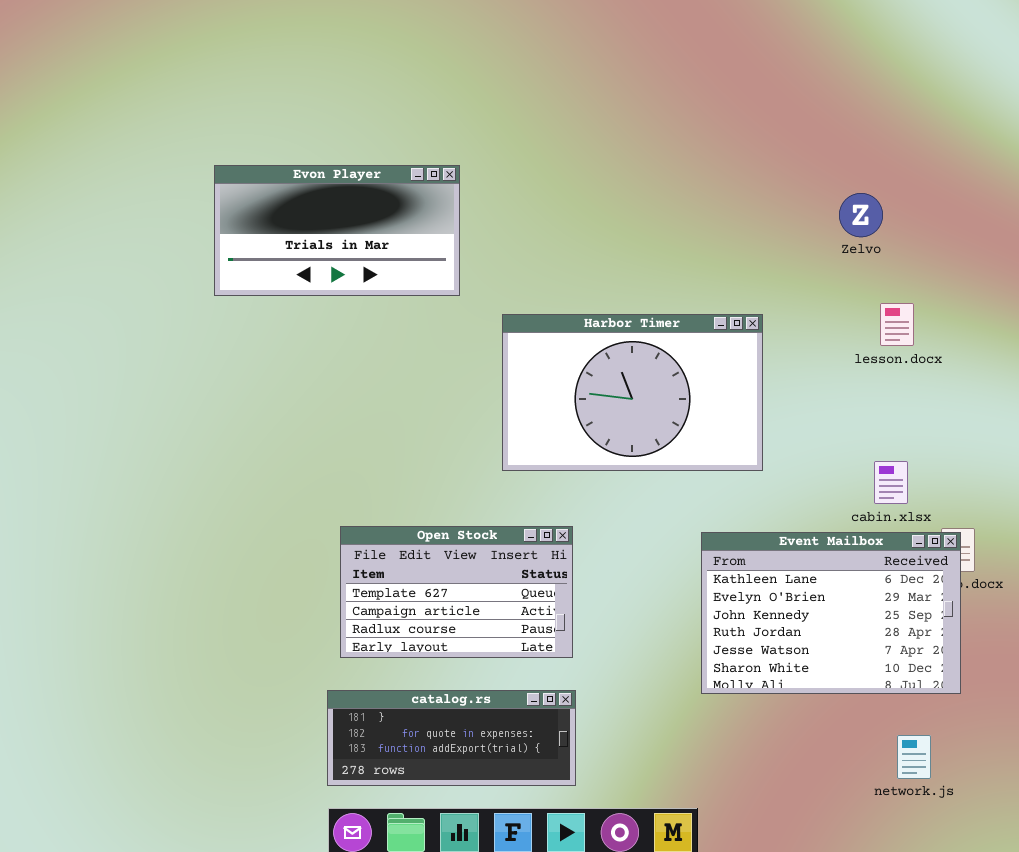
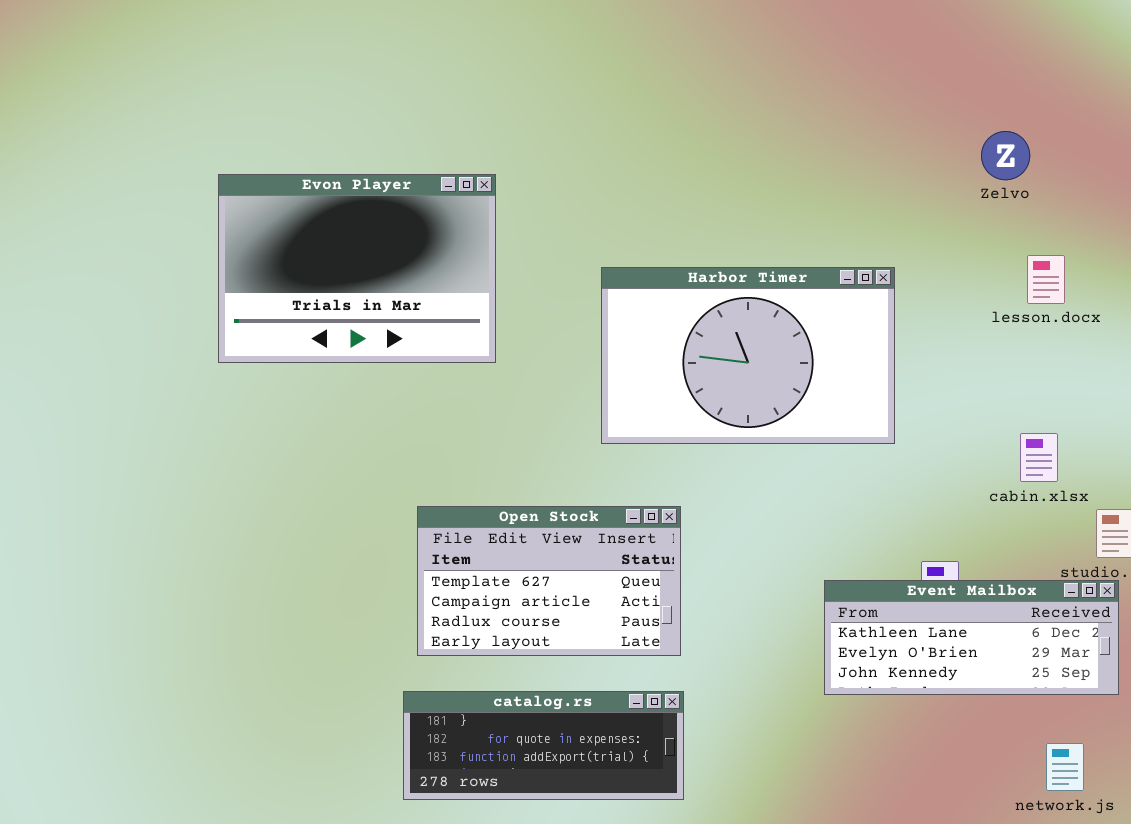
Evon Player: [214,165,460,296] -> [218,174,496,363], moved, resized
Event Mailbox: [701,532,961,694] -> [824,580,1119,695], resized

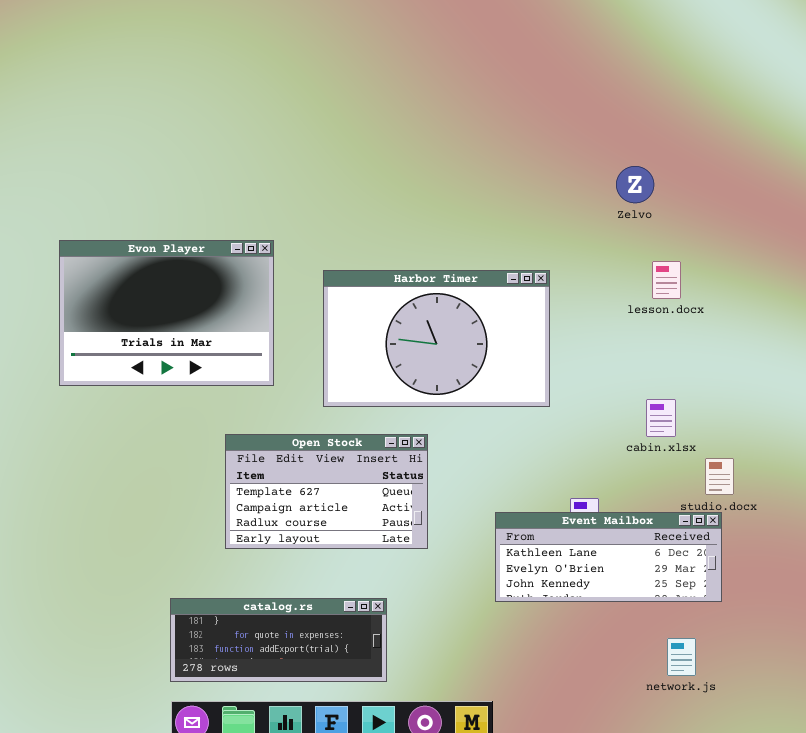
Evon Player: [218,174,496,363] -> [59,240,274,386], moved
Open Stock: [417,506,681,656] -> [225,434,428,549], moved

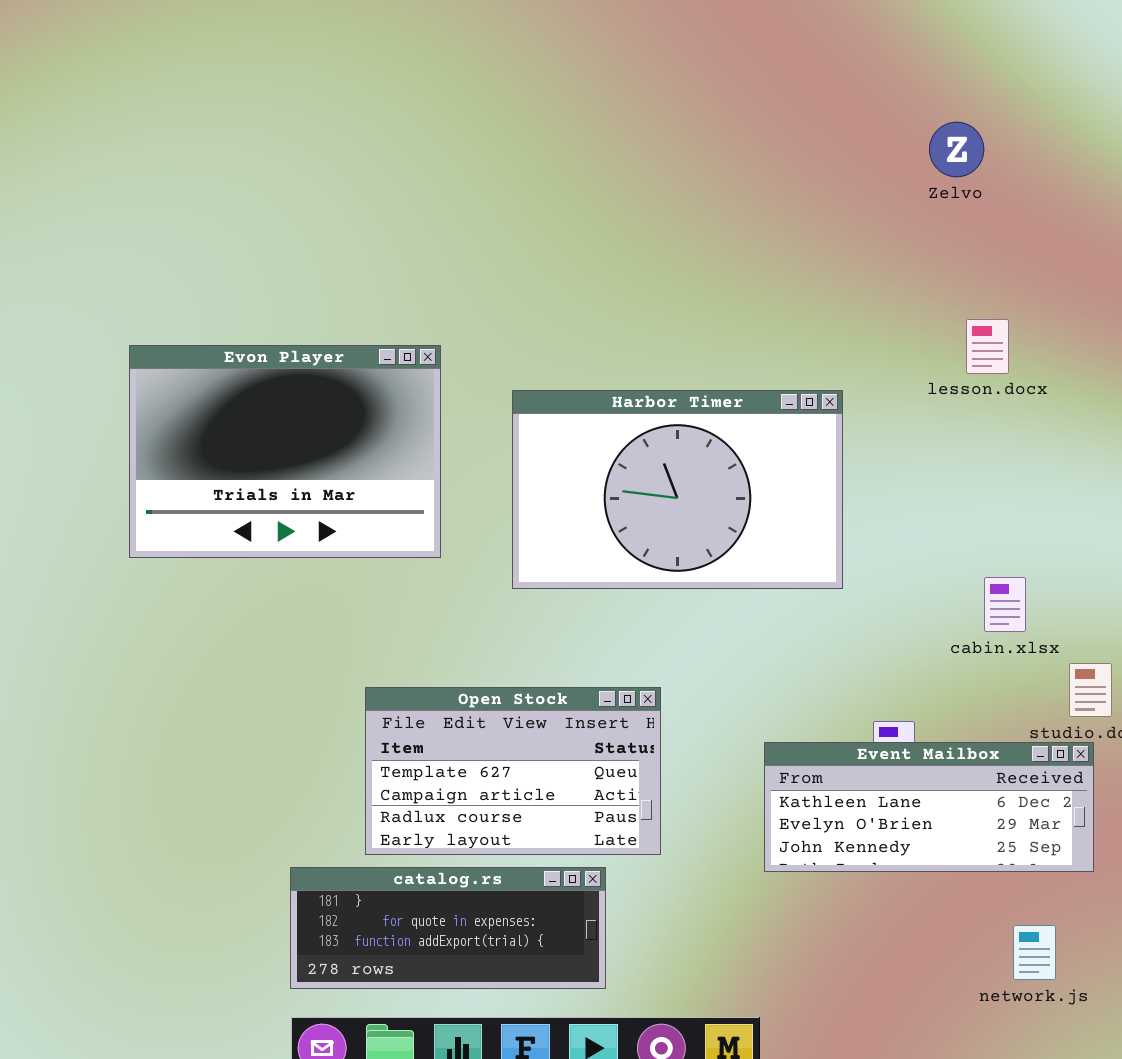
Zelvo: [616,166,654,203] -> [929,122,984,177], moved
lesson.docx: [652,261,681,299] -> [966,319,1009,374], moved
Open Stock: [225,434,428,549] -> [365,687,661,855], moved

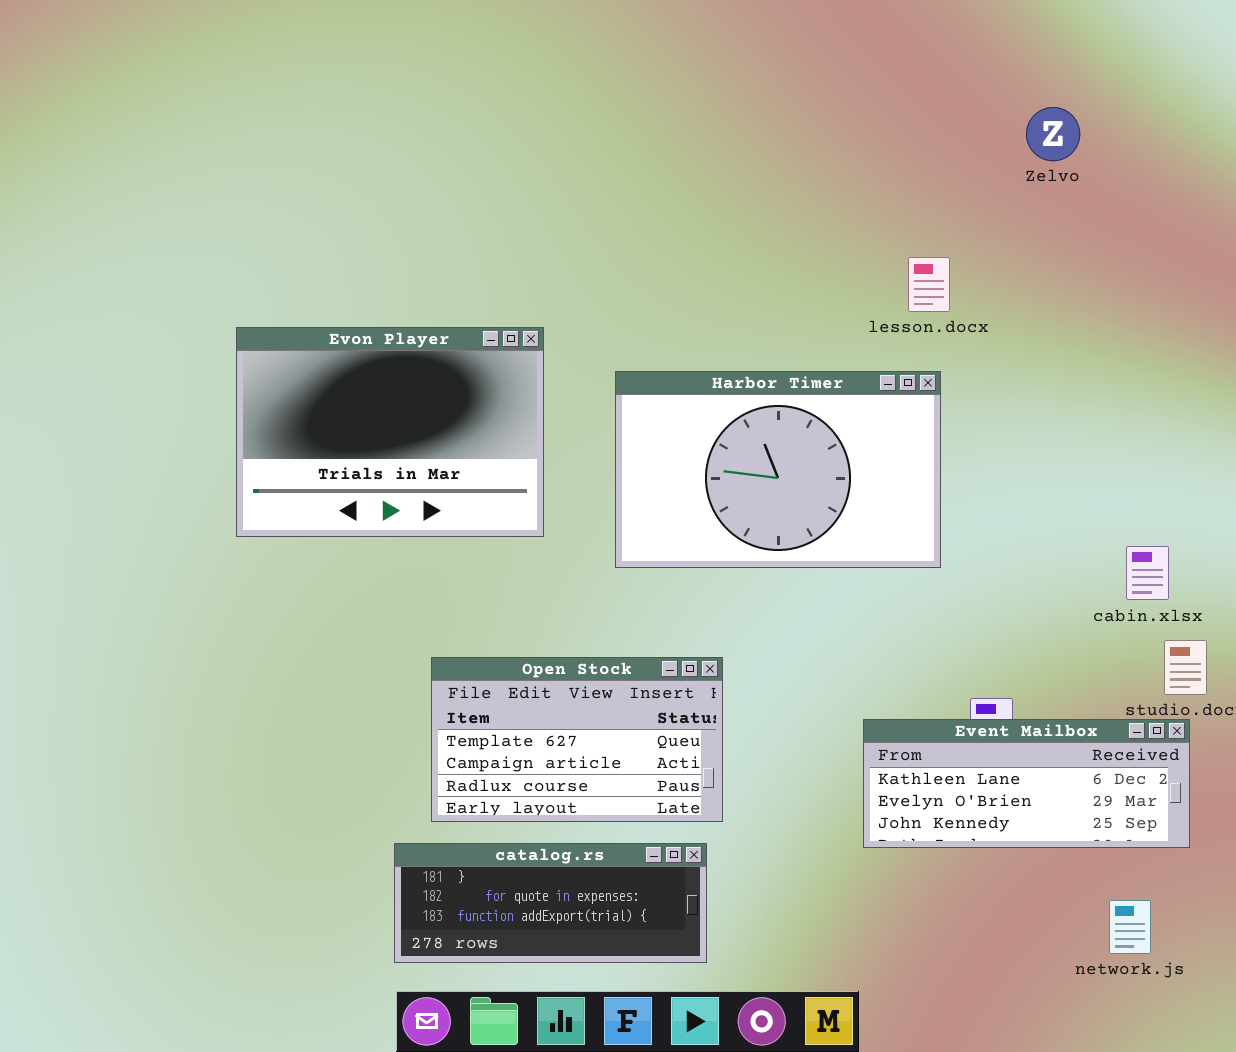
lesson.docx: [966,319,1009,374] -> [908,257,950,312], moved
cabin.xlsx: [984,577,1026,632] -> [1126,546,1169,600], moved
Open Stock: [365,687,661,855] -> [431,657,723,822], moved

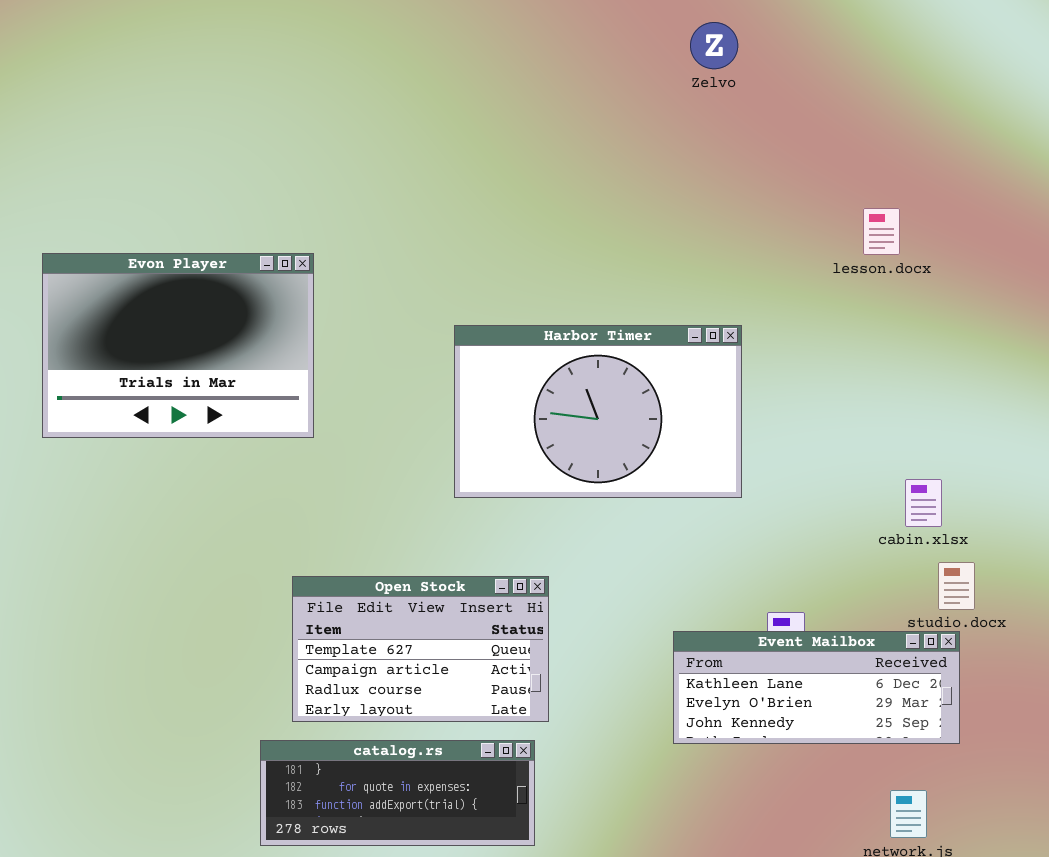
Zelvo: [1026,107,1080,161] -> [690,22,738,69], moved
lesson.docx: [908,257,950,312] -> [863,208,900,255], moved
Evon Player: [236,327,544,537] -> [42,253,314,438], moved

